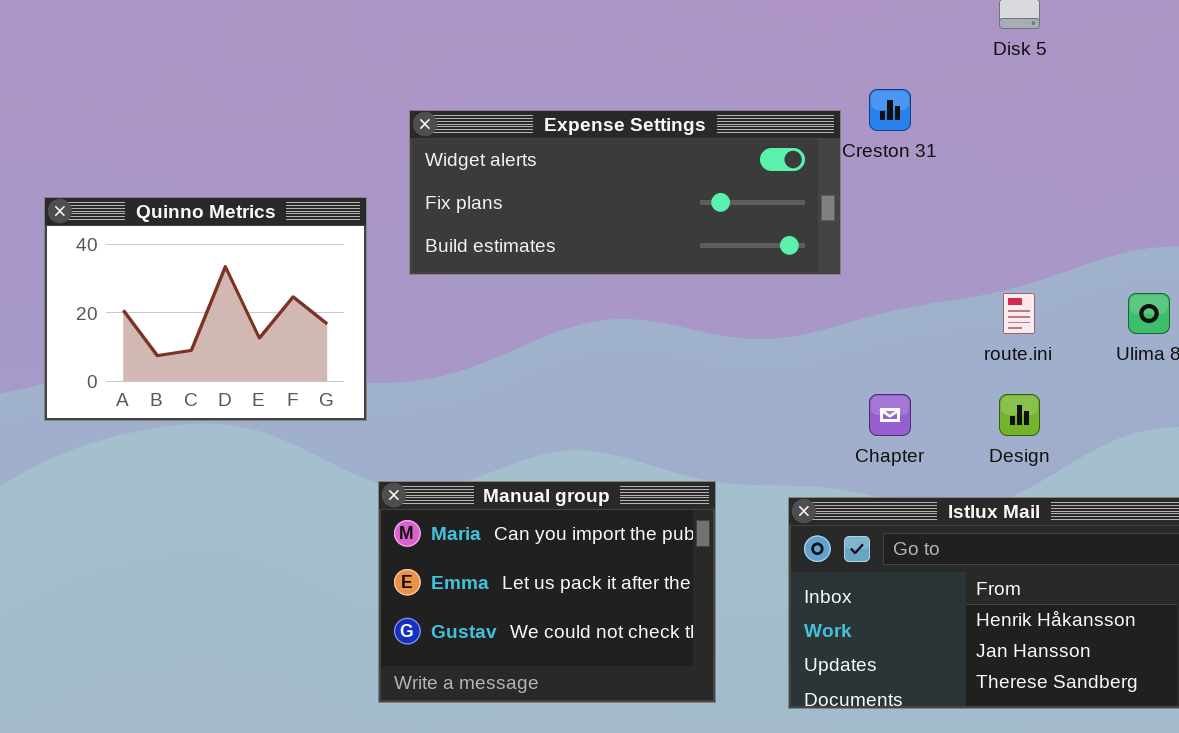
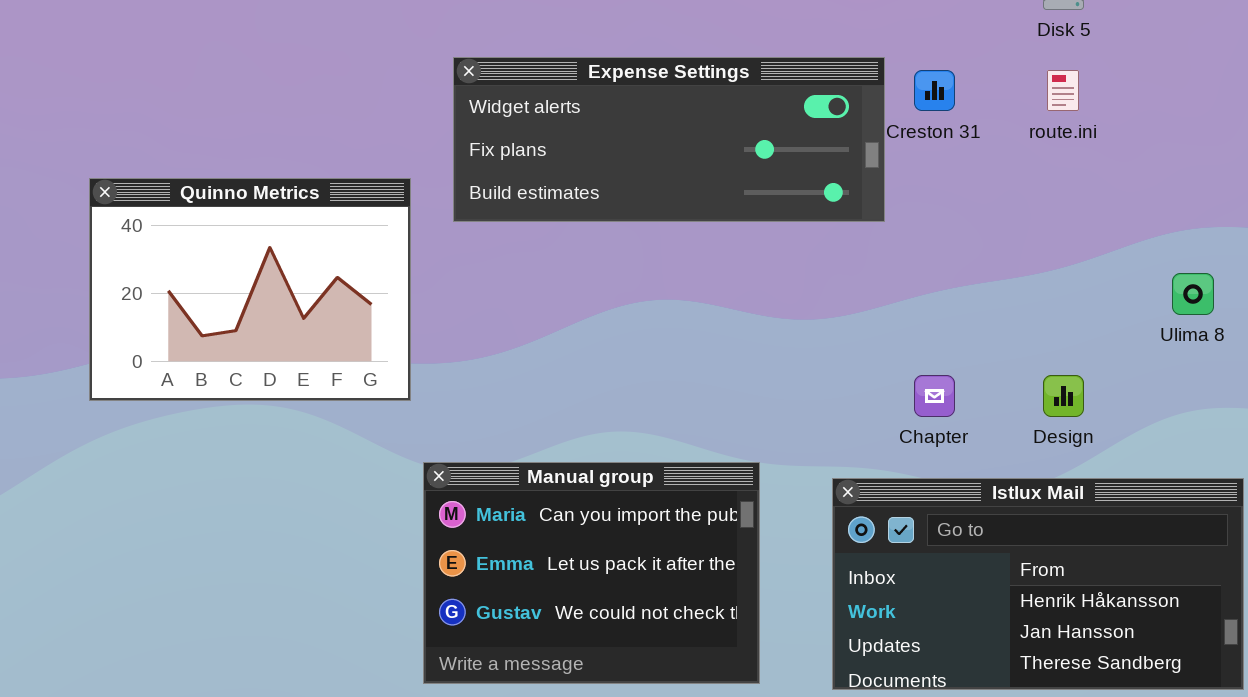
Expense Settings: [409,110,841,275] -> [453,57,885,222], moved
route.ini: [1003,293,1035,334] -> [1047,70,1079,111], moved

